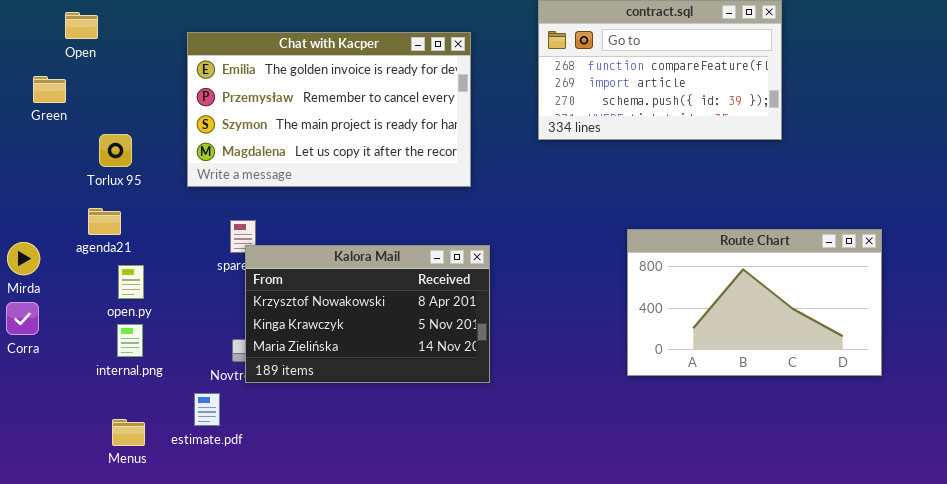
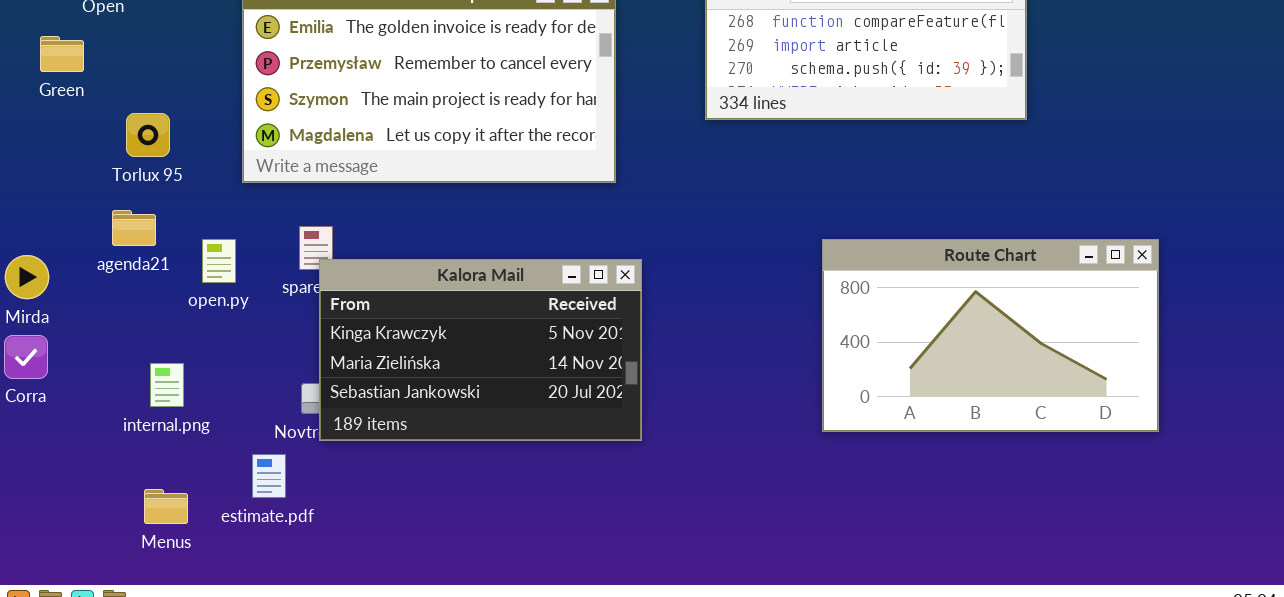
Kalora Mail: [245,245,490,383] -> [319,259,642,441], scrolled down 1 row
open.py: [118,265,144,299] -> [202,239,236,283], moved

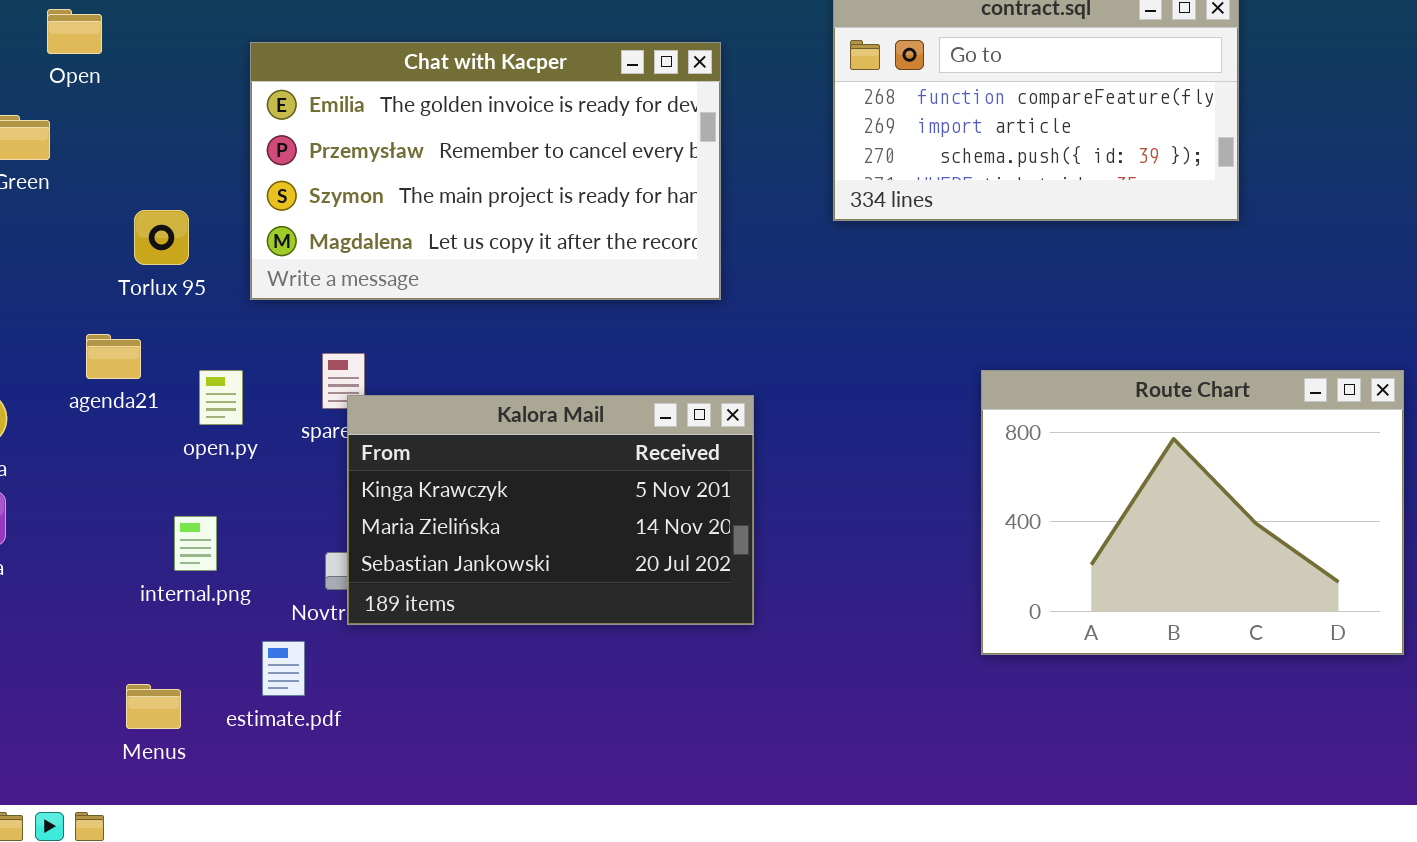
Torlux 95: [126,113,170,157] -> [134,210,189,265], moved
Route Chart: [822,239,1159,432] -> [981,370,1404,655], resized
internal.png: [150,363,184,407] -> [174,516,217,571], moved

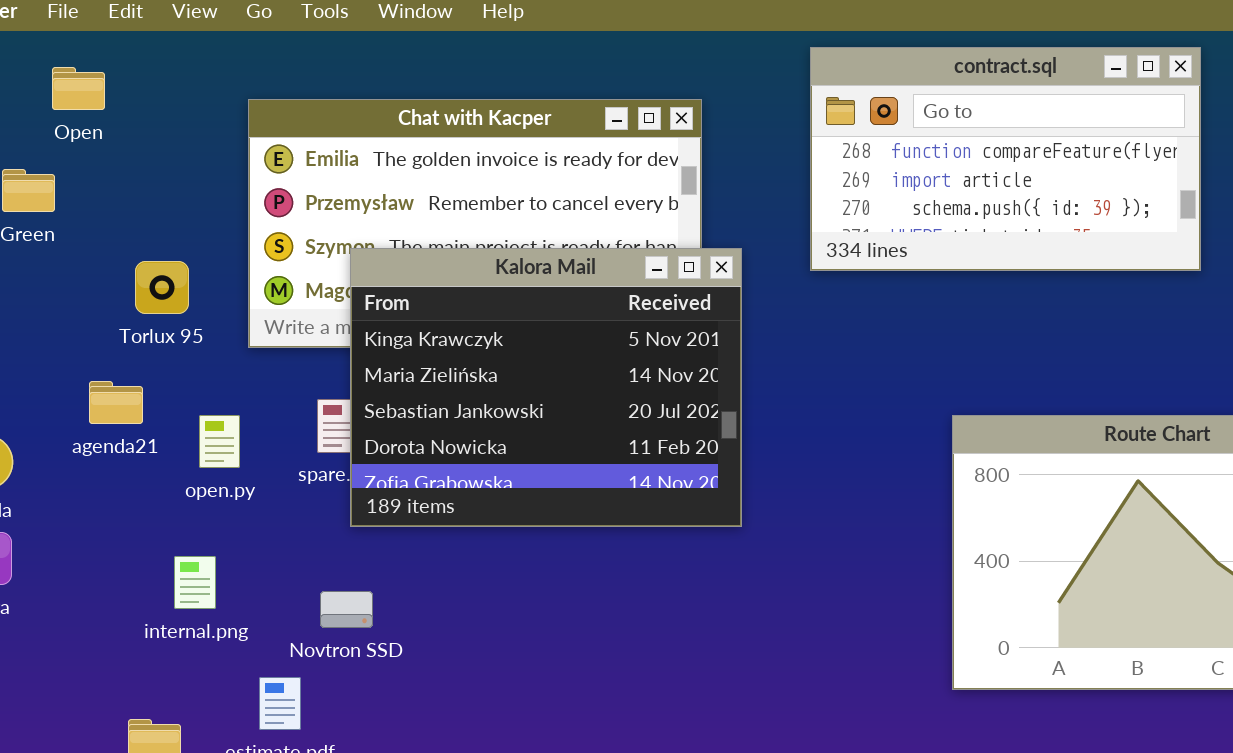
Kalora Mail: [347,395,754,625] -> [350,248,742,527], moved, resized

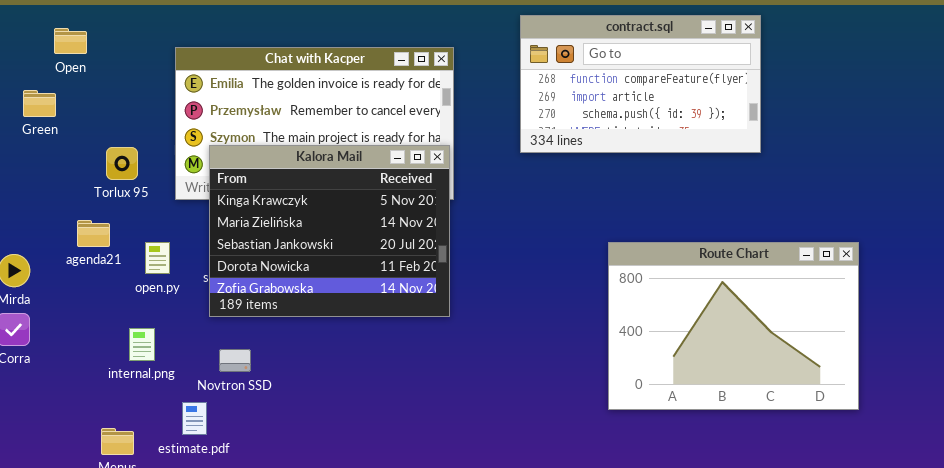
Kalora Mail: [350,248,742,527] -> [209,145,450,317], moved

